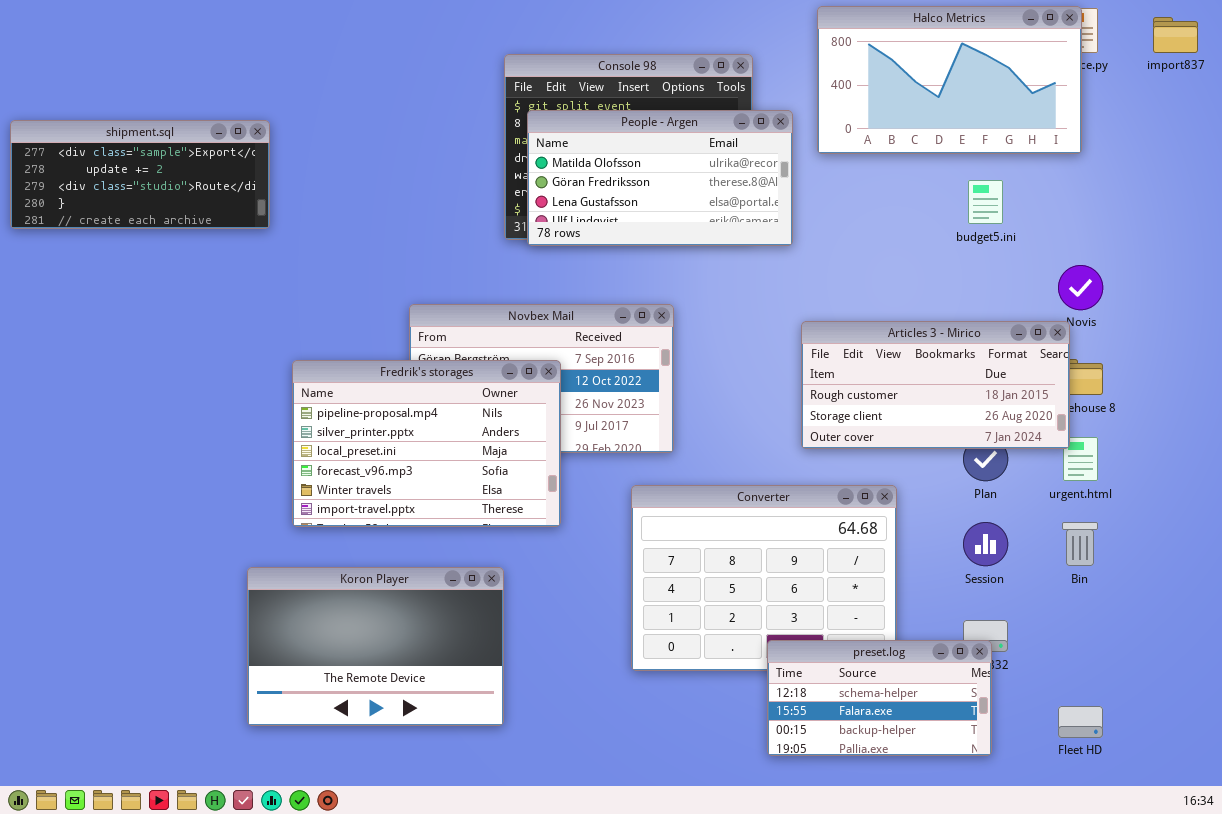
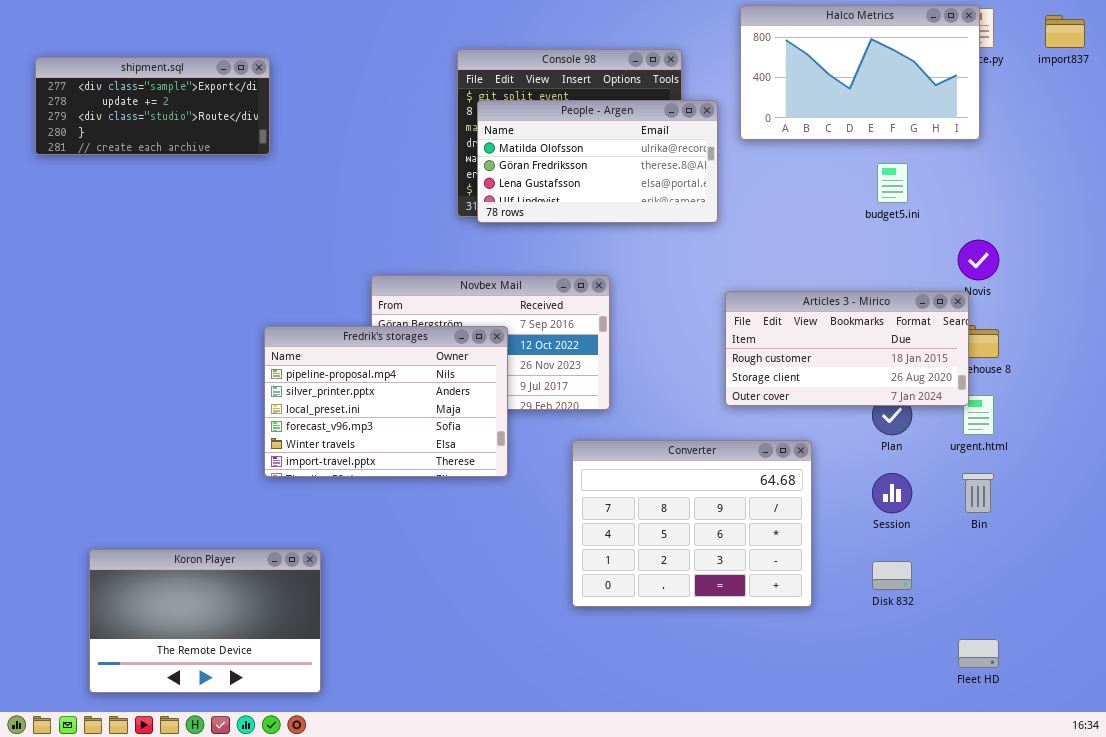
shipment.sql: [10,120,270,229] -> [35,57,270,155], moved
Koron Player: [247,567,504,726] -> [89,549,321,693], moved
preset.log: [767,640,992,756] -> none, closed

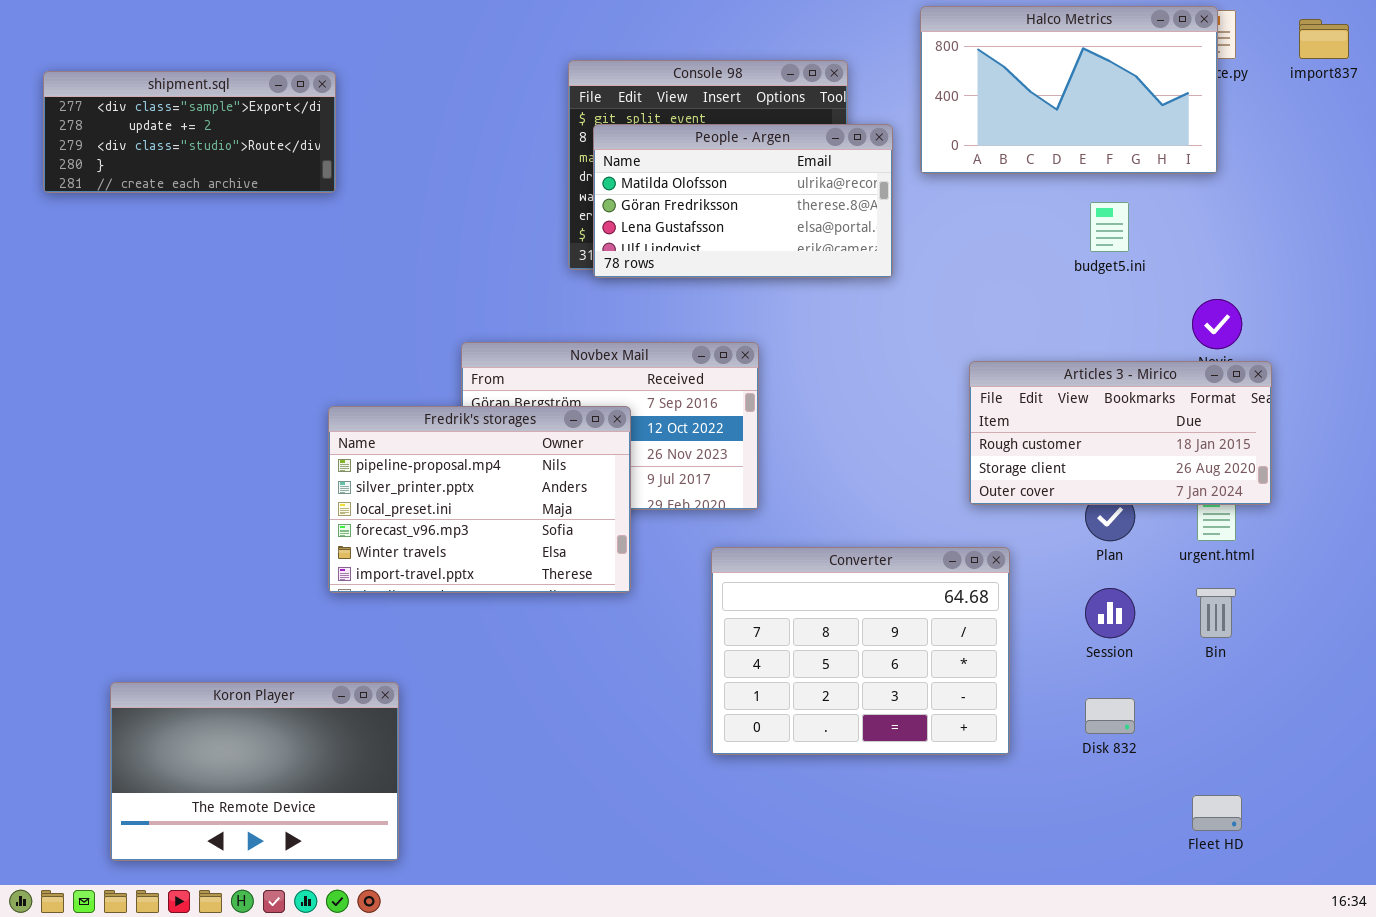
Articles 3 - Mirico: [725,291,969,406] -> [969,361,1272,505], moved

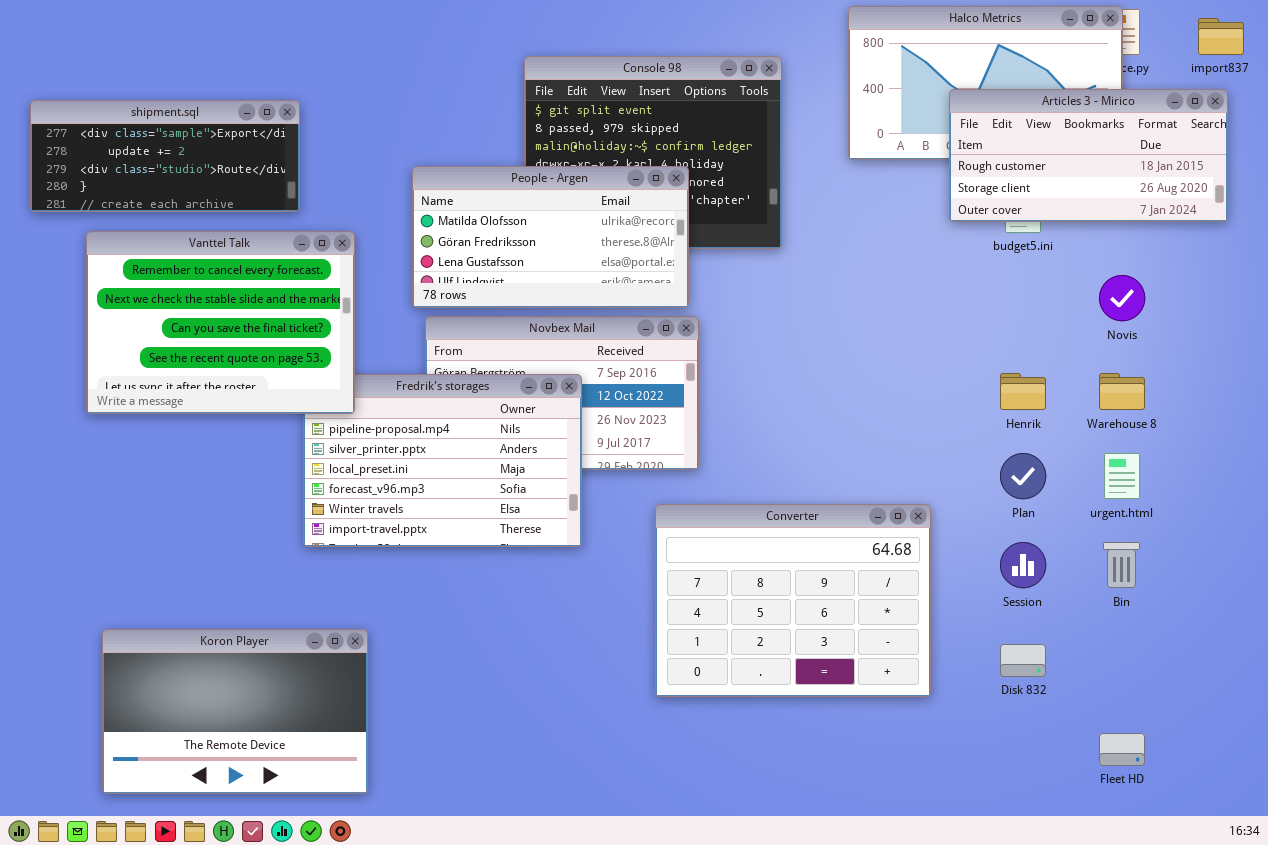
shipment.sql: [43,71,336,193] -> [30,100,300,212], moved
People - Argen: [593,124,893,278] -> [412,166,689,308], moved
Vanttel Talk: none -> [86,231,355,414], opened
Articles 3 - Mirico: [969,361,1272,505] -> [949,89,1228,222], moved

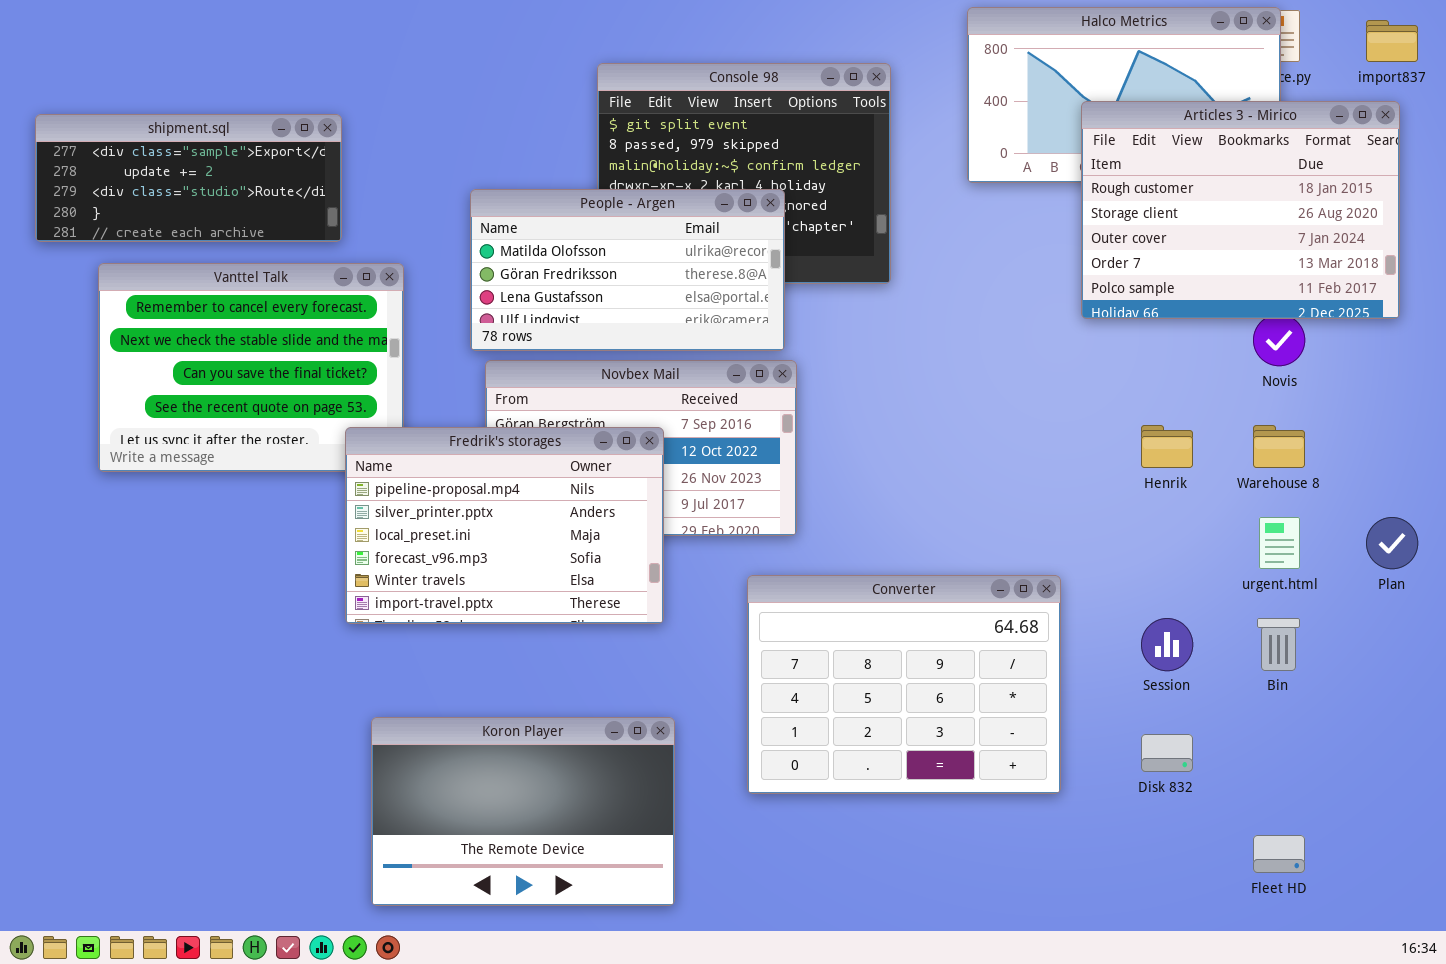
Articles 3 - Mirico: [949,89,1228,222] -> [1081,101,1400,319], resized
Fredrik's storages: [303,374,582,547] -> [345,427,664,624], raised
Plan: [1000,453,1046,499] -> [1366,517,1418,569], moved
Koron Player: [102,629,368,794] -> [371,717,675,906], moved

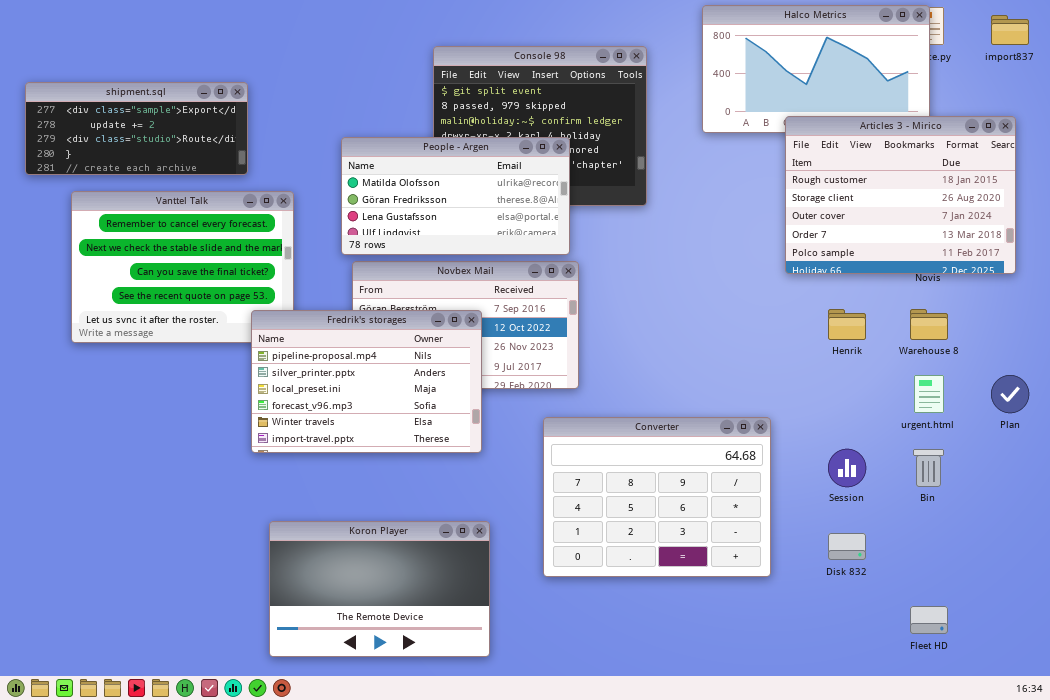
Articles 3 - Mirico: [1081,101,1400,319] -> [785,116,1016,274], moved

